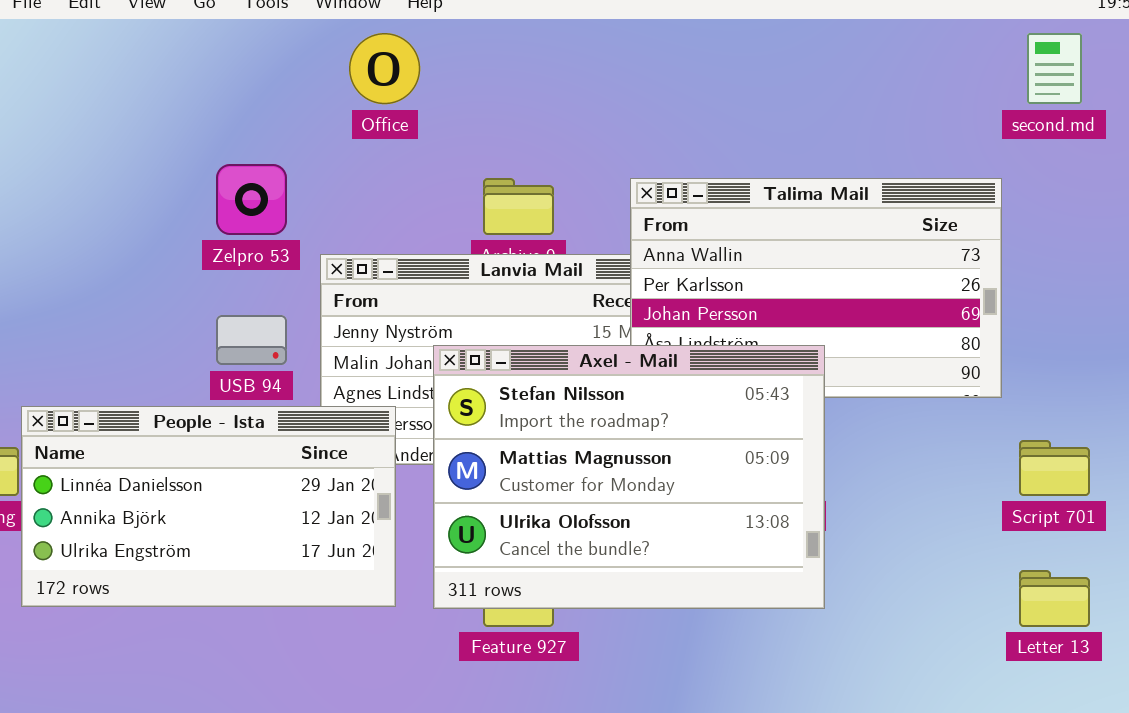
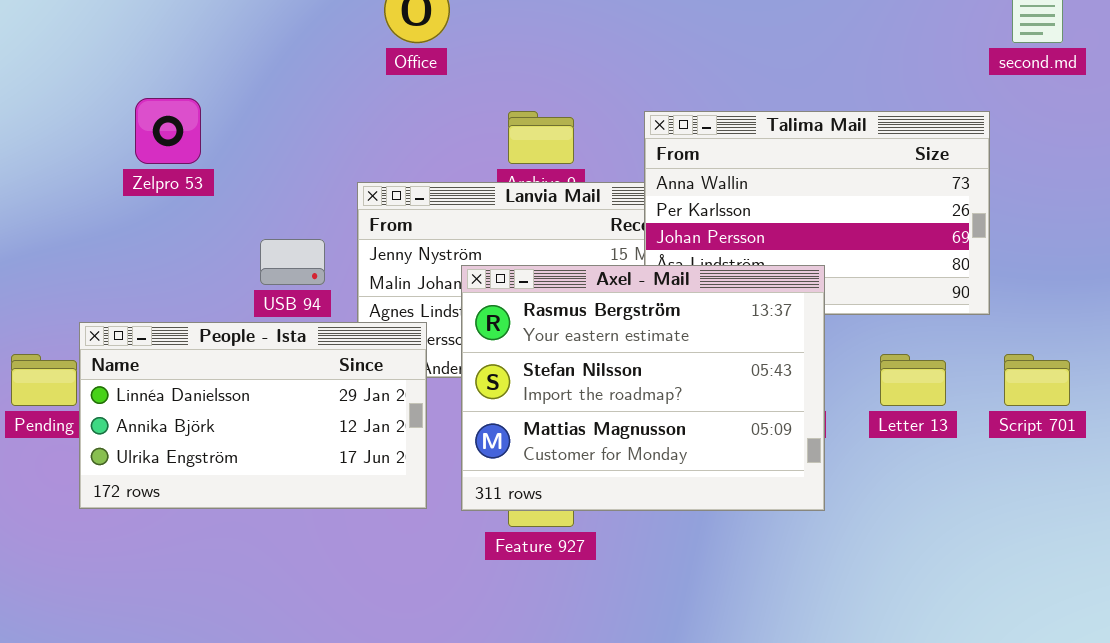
Zelpro 53: [216,164,287,235] -> [135,98,201,164], moved
Axel - Mail: [433,345,825,609] -> [461,265,825,511], scrolled up 1 row
Letter 13: [1019,570,1090,627] -> [880,354,946,406], moved

